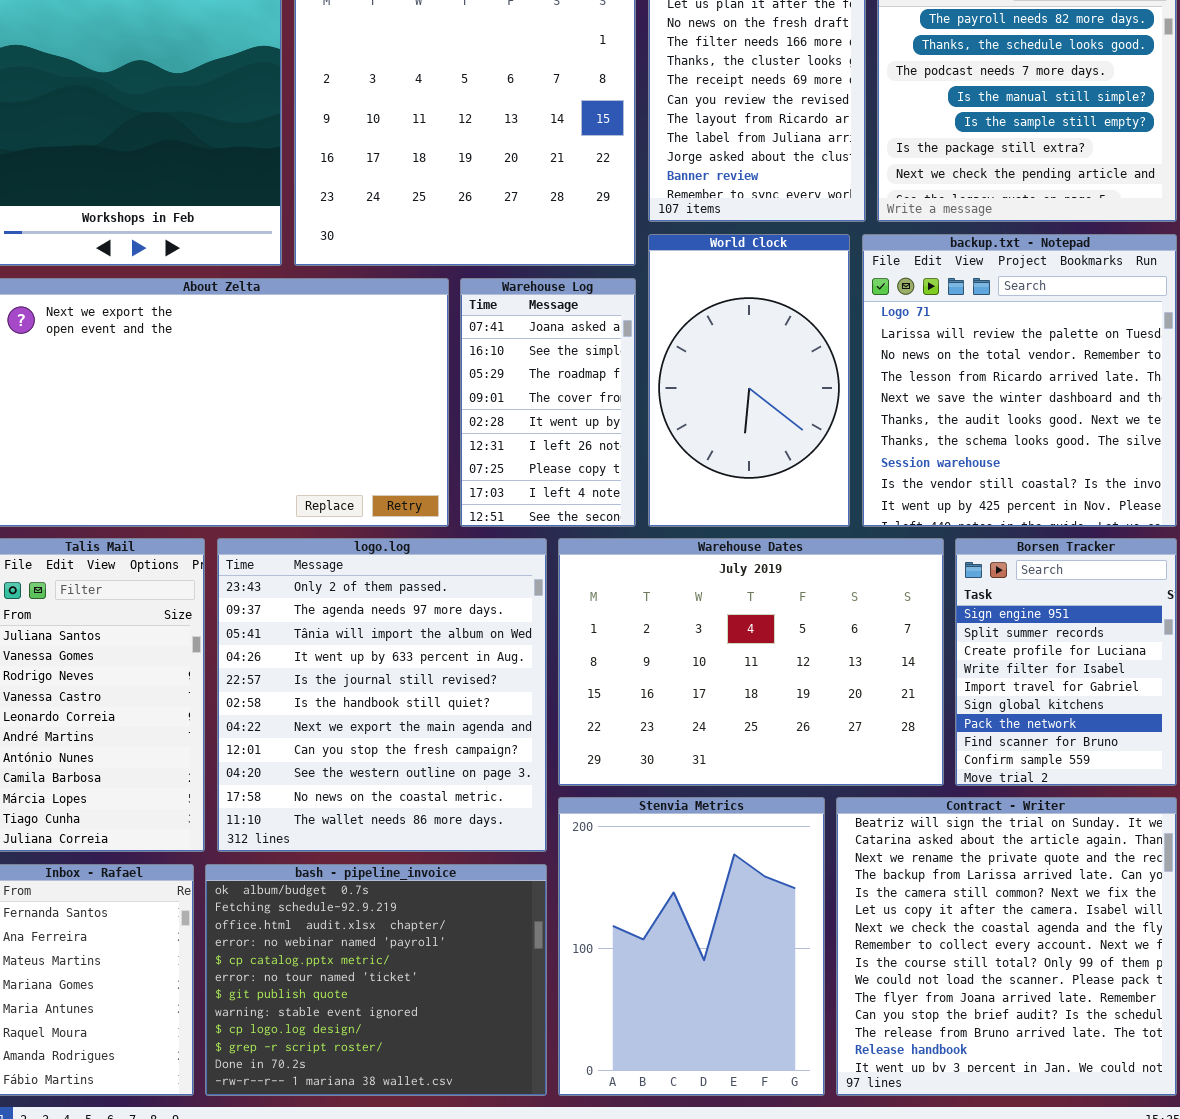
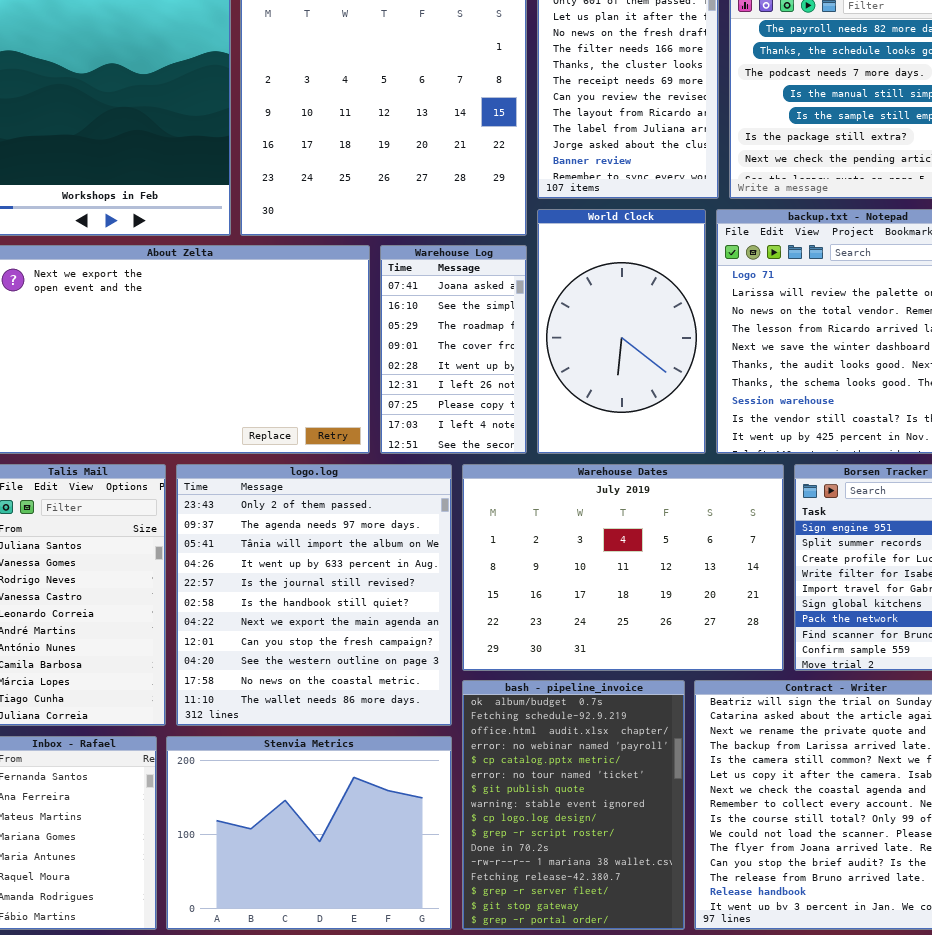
Stenvia Metrics: [558,797,825,1096] -> [166,736,452,930], moved, resized
bash - pipeline_invoice: [205,864,547,1096] -> [462,680,685,930], moved, resized

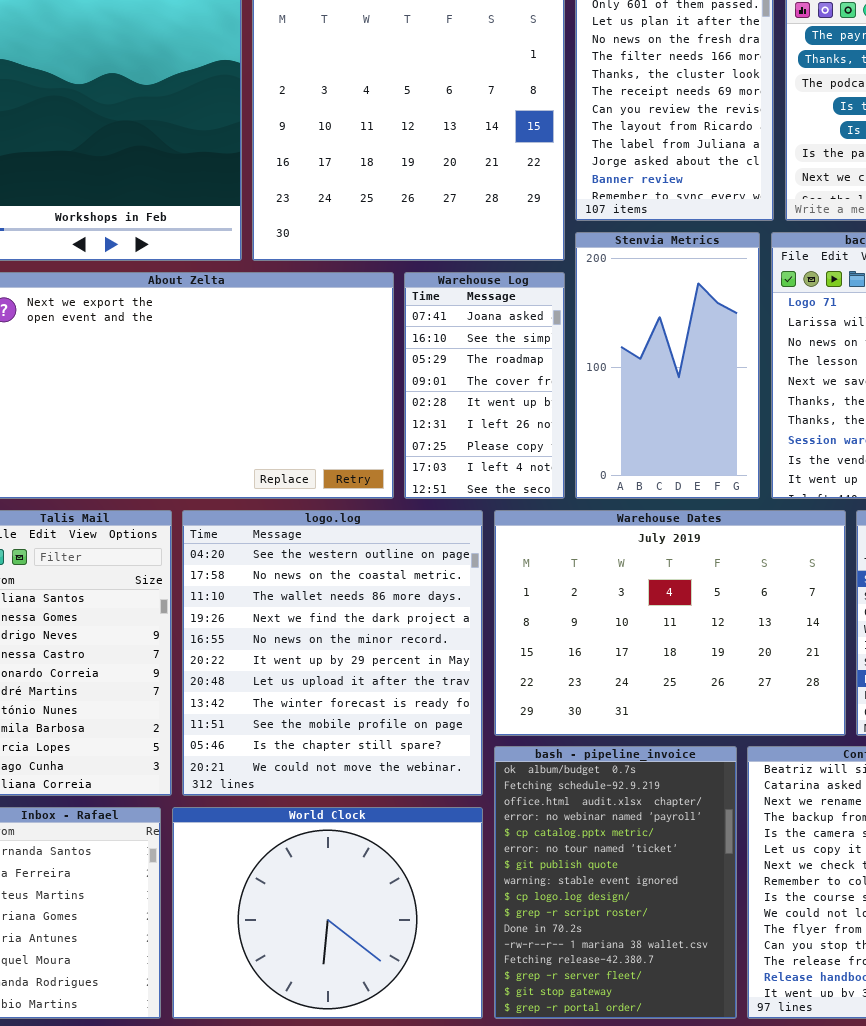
World Clock: [537,209,706,454] -> [172,807,483,1019], moved, resized
logo.log: [176,464,452,726] -> [182,510,483,796], scrolled down 8 rows
Stenvia Metrics: [166,736,452,930] -> [575,232,760,499], moved, resized

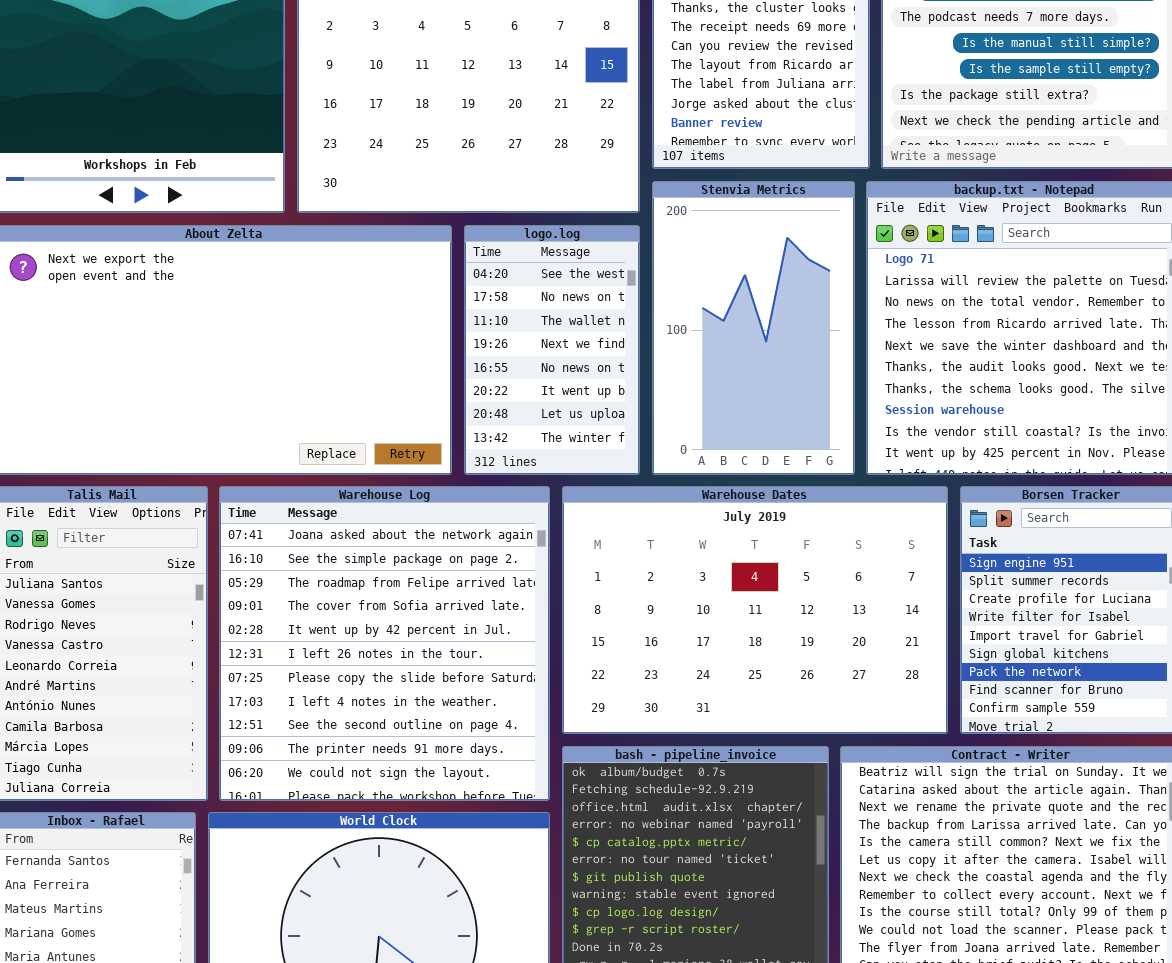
Warehouse Log: [404,272,565,499] -> [219,486,550,801], moved, resized
logo.log: [182,510,483,796] -> [464,225,640,475], moved, resized

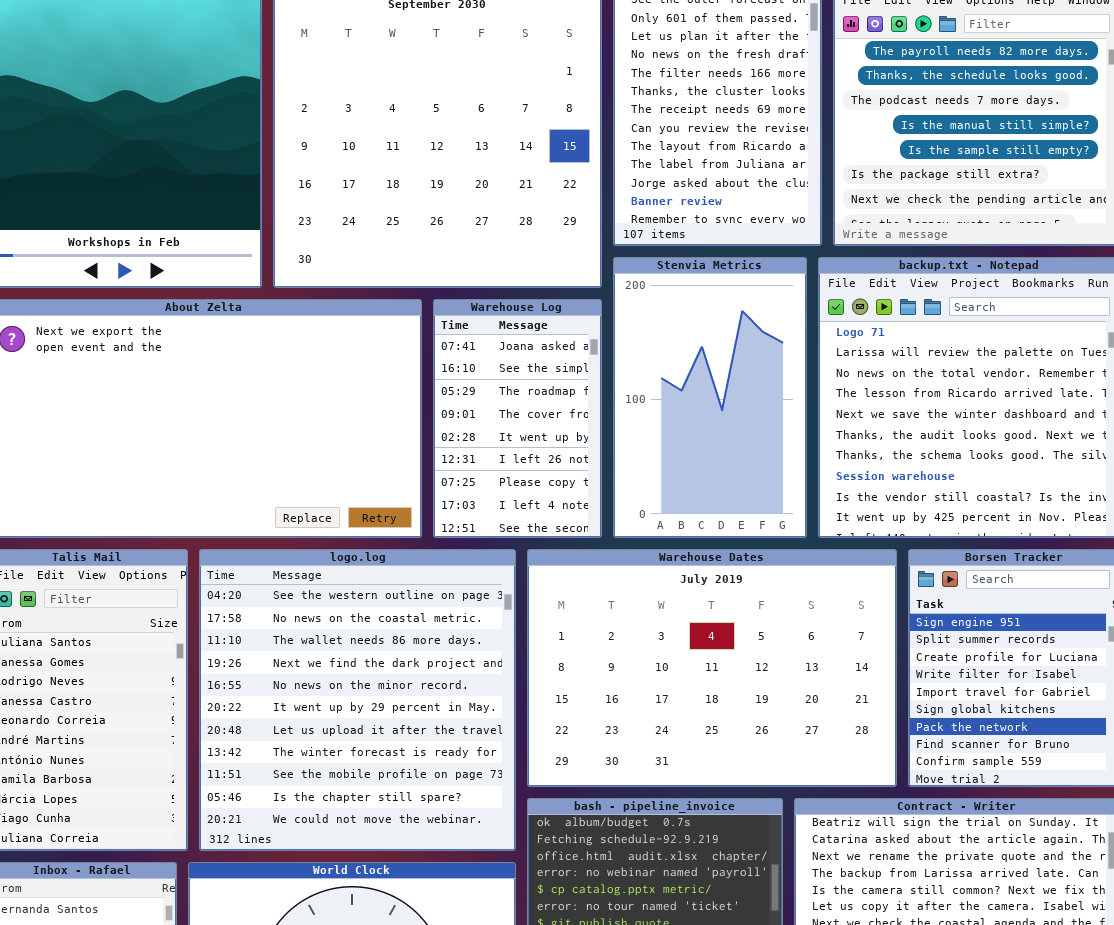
logo.log: [464,225,640,475] -> [199,549,516,851], moved, resized
Warehouse Log: [219,486,550,801] -> [433,299,602,538], moved, resized

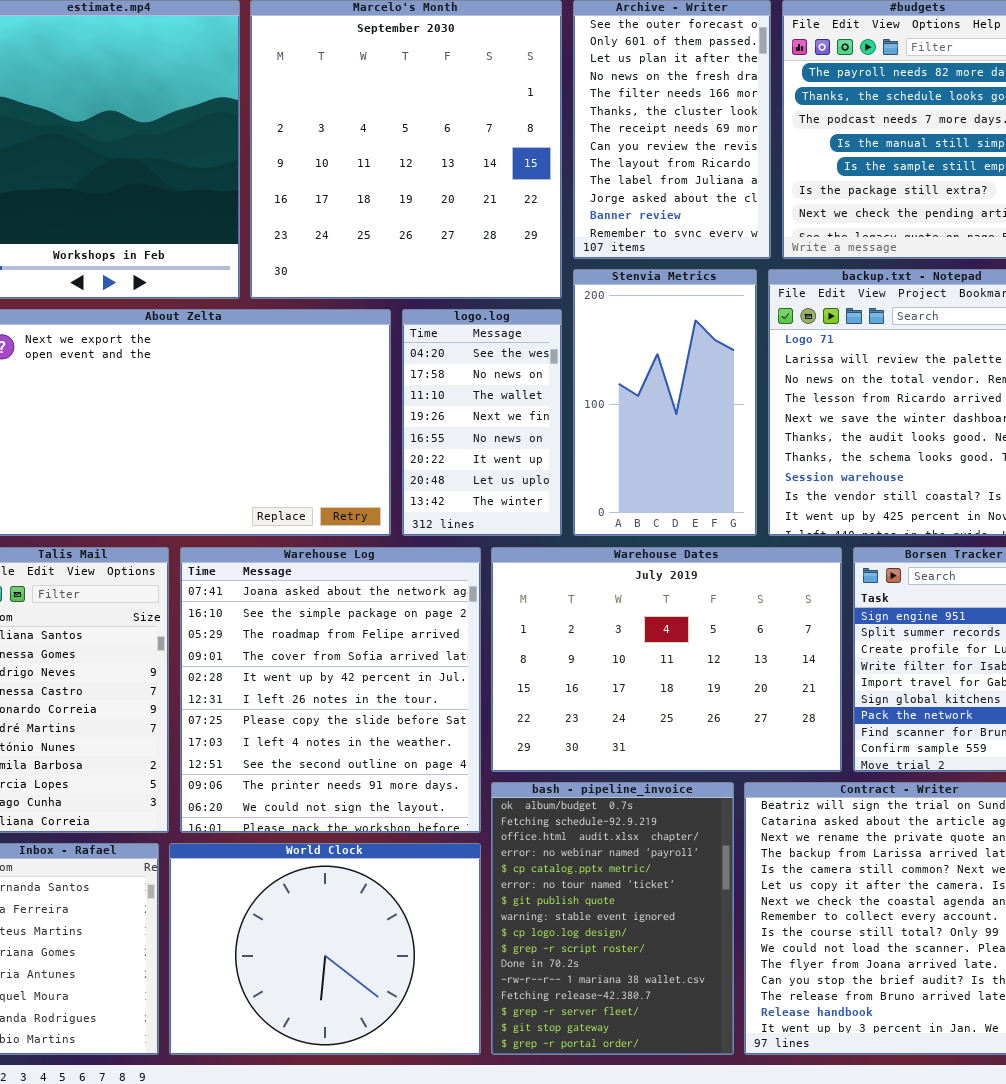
Warehouse Log: [433,299,602,538] -> [180,547,481,833], moved, resized
logo.log: [199,549,516,851] -> [402,309,562,536], moved, resized

